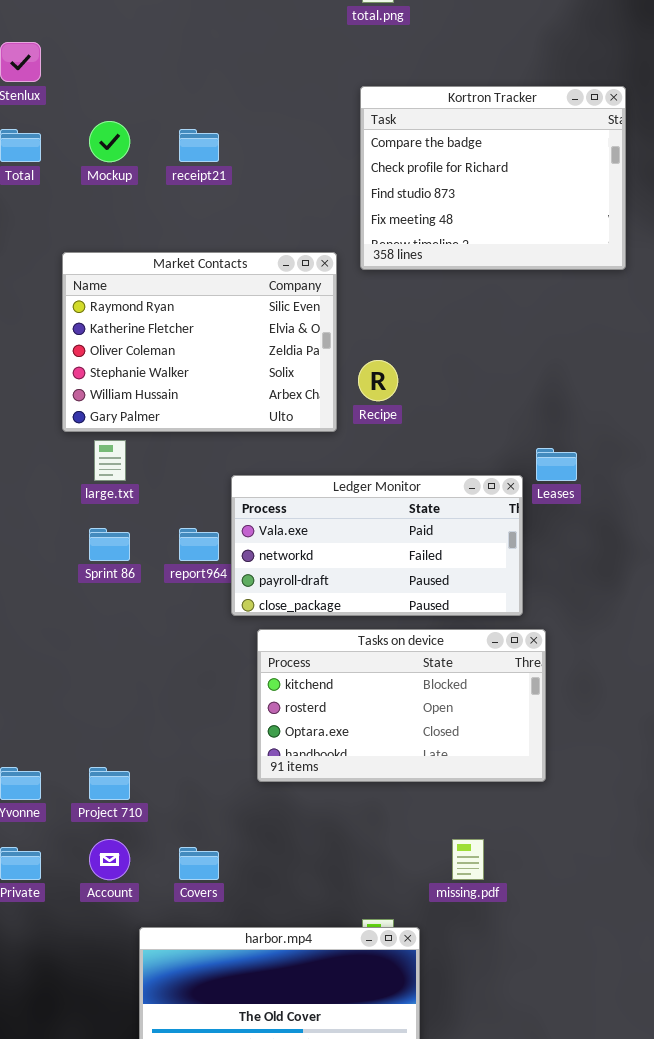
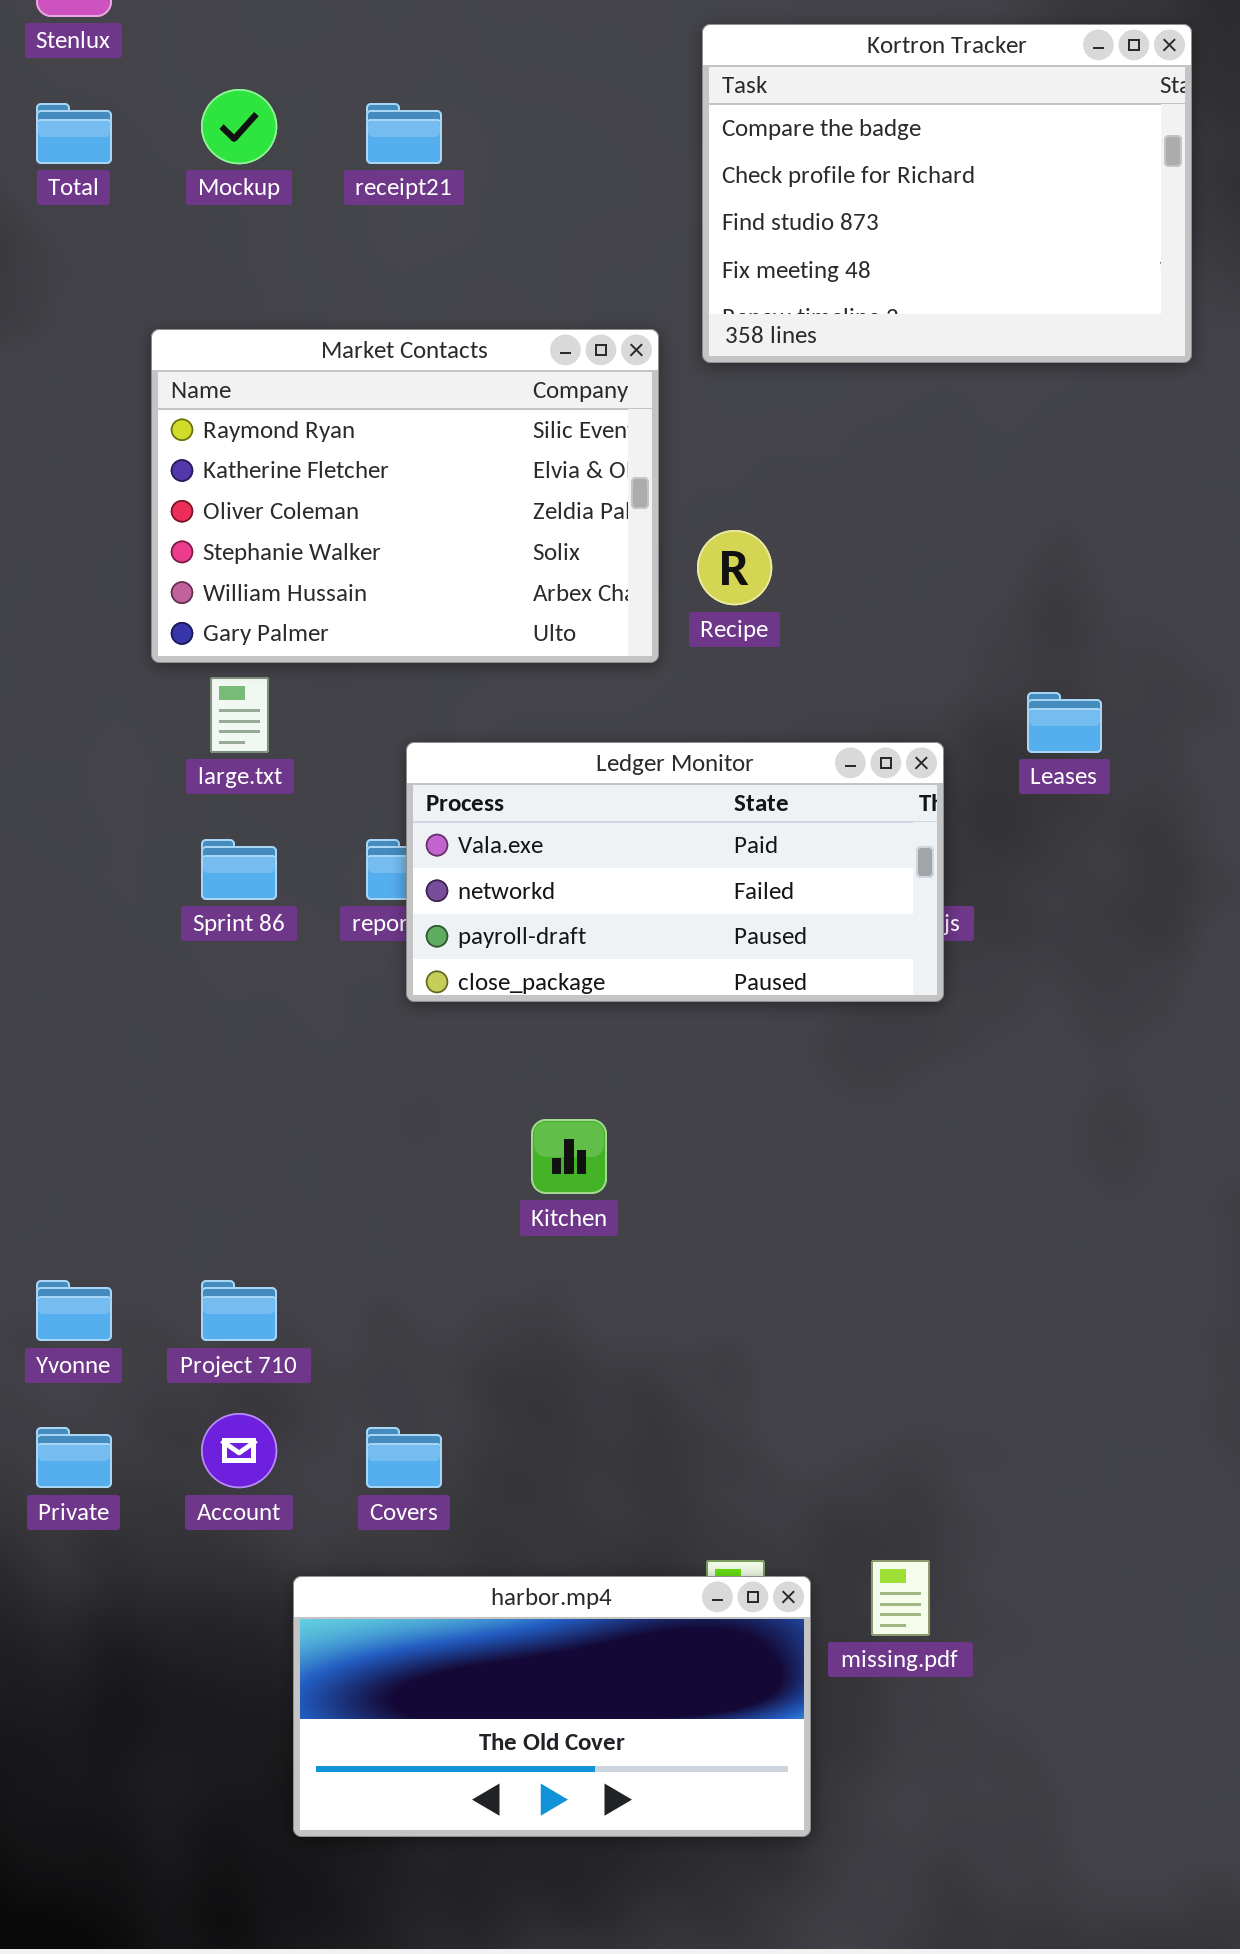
Ledger Monitor: [231,475,523,616] -> [406,742,944,1002], moved
Tasks on device: [257,629,546,782] -> none, closed
missing.pdf: [452,839,484,880] -> [871,1560,930,1636], moved

